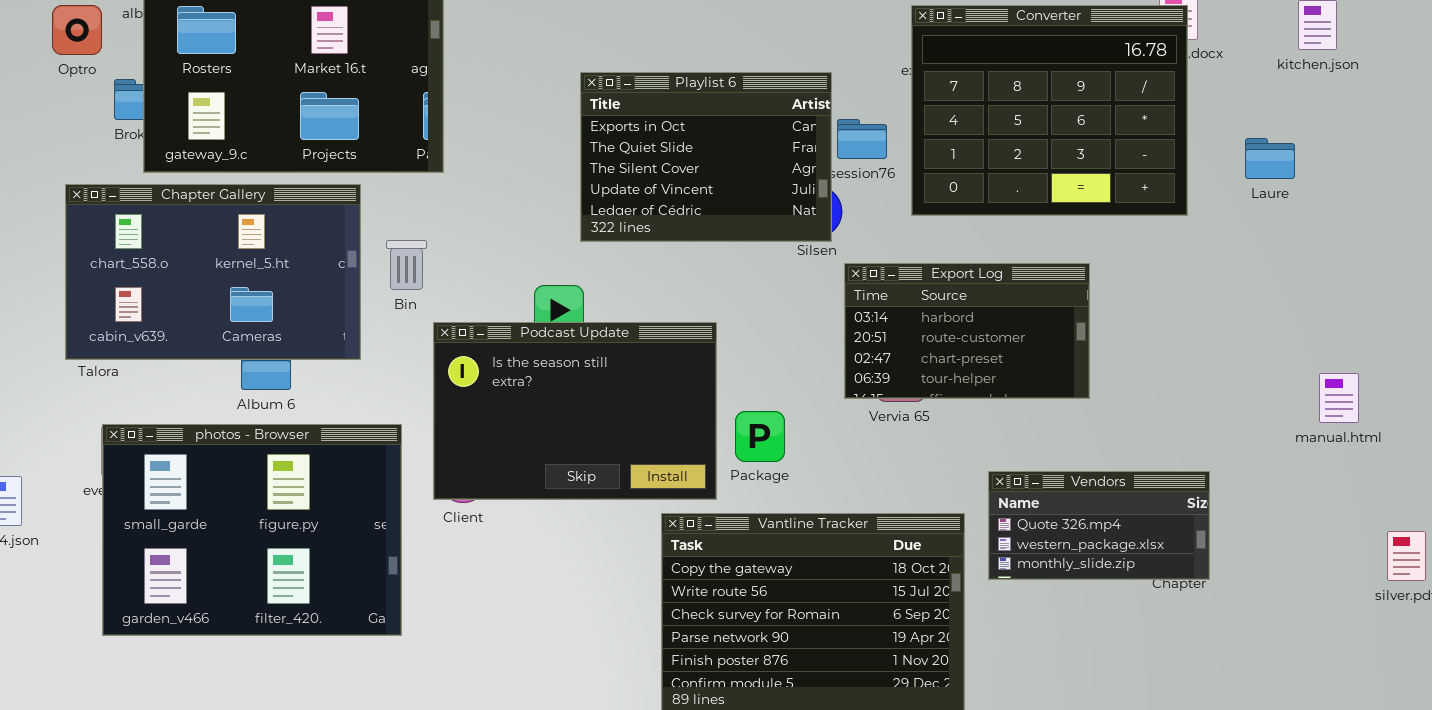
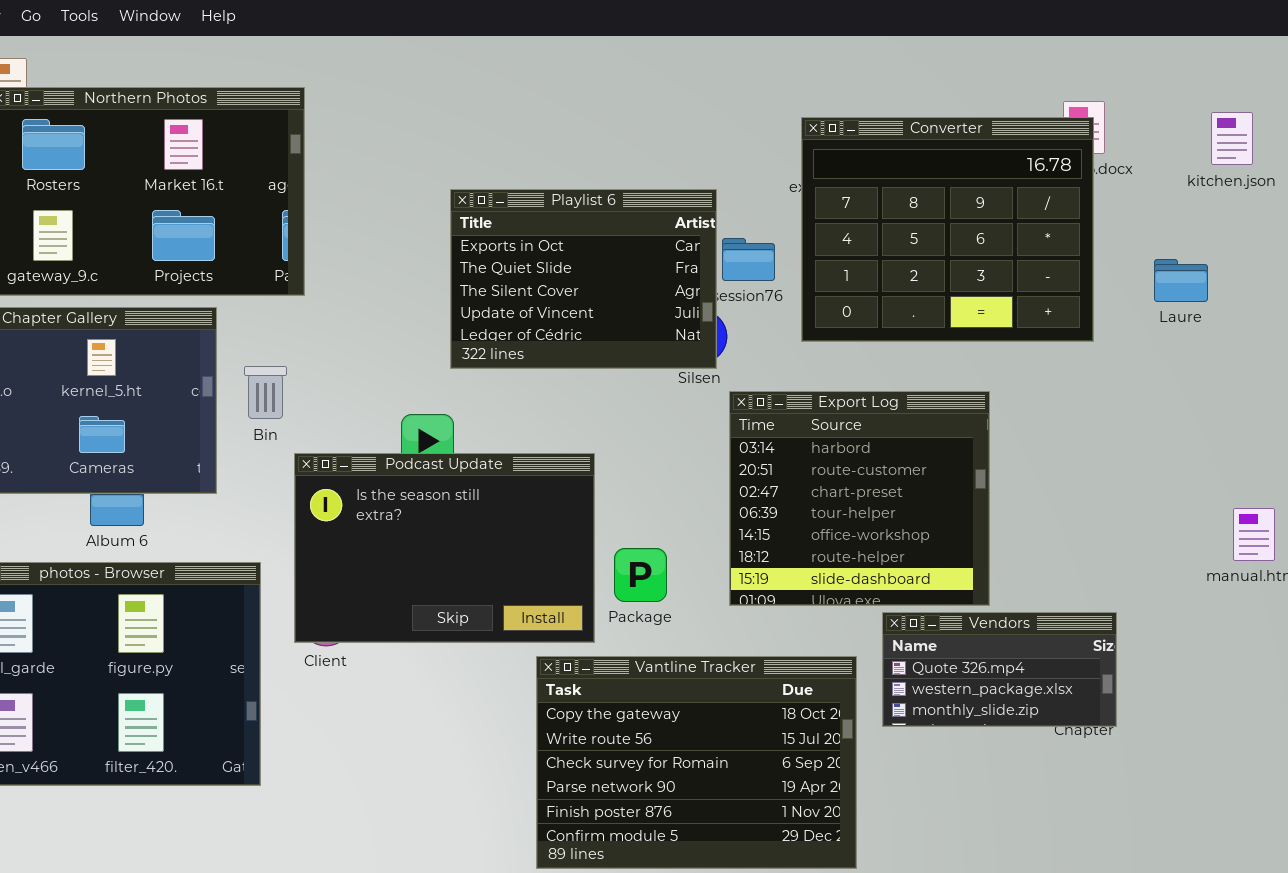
Export Log: [844,263,1090,399] -> [729,391,990,606], resized

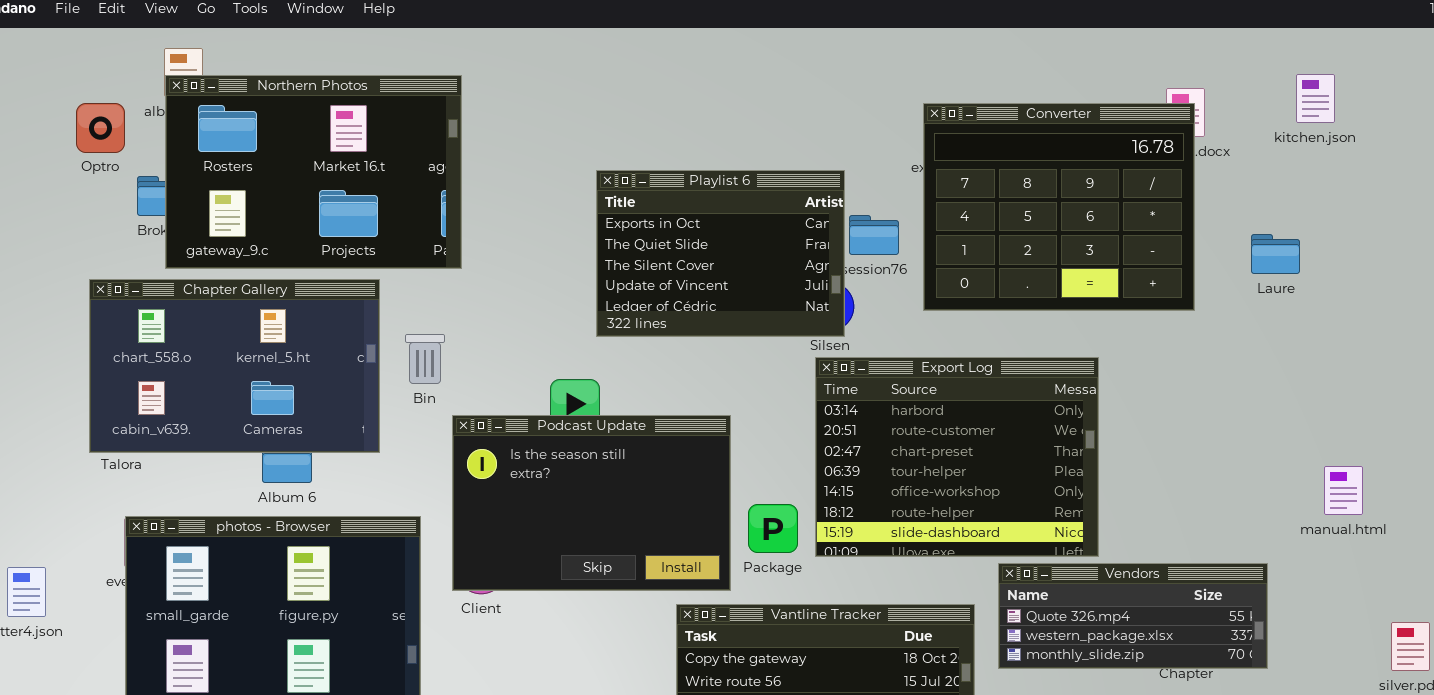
kitchen.json: [1211,112,1253,165] -> [1296,74,1335,123], moved
Export Log: [729,391,990,606] -> [815,357,1099,557], resized
Vendors: [882,612,1117,727] -> [998,563,1268,669], resized

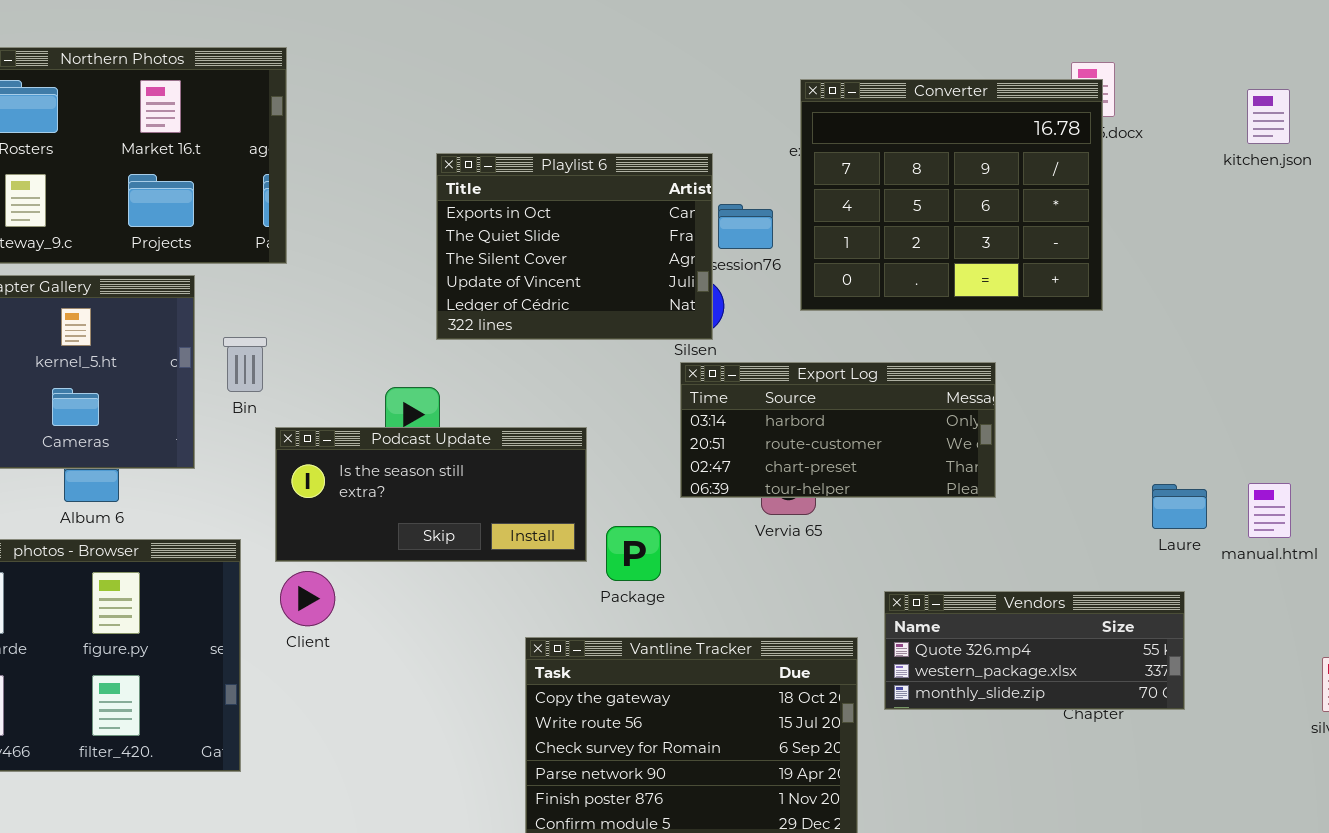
kitchen.json: [1296,74,1335,123] -> [1247,89,1290,144], moved
Laure: [1251,234,1300,274] -> [1152,484,1207,529], moved
Export Log: [815,357,1099,557] -> [680,362,996,498], resized
Podcast Update: [452,415,731,591] -> [275,427,587,562], resized

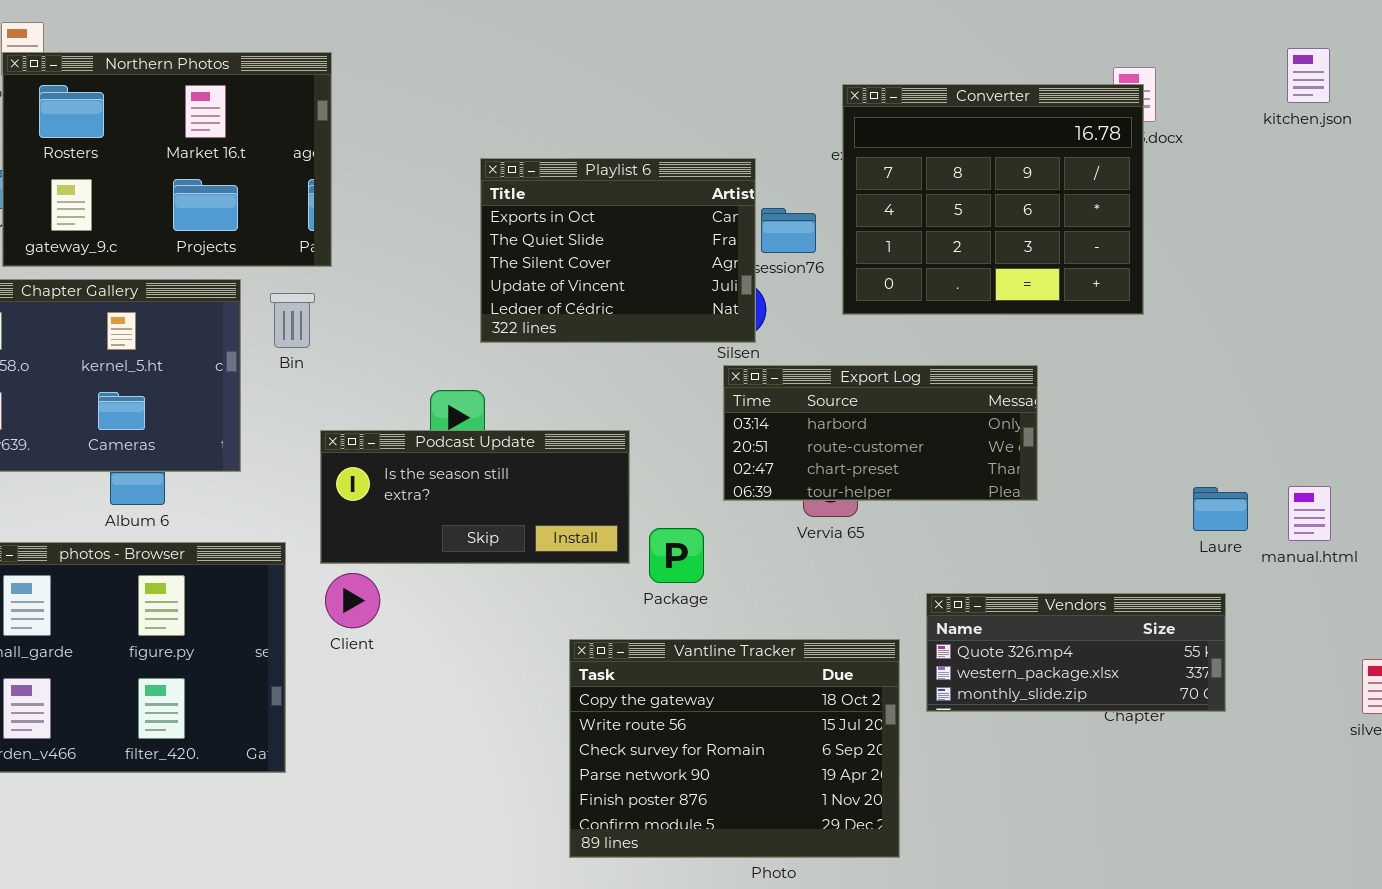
kitchen.json: [1247,89,1290,144] -> [1287,48,1330,103], moved
Bin: [223,337,267,392] -> [270,293,315,348], moved

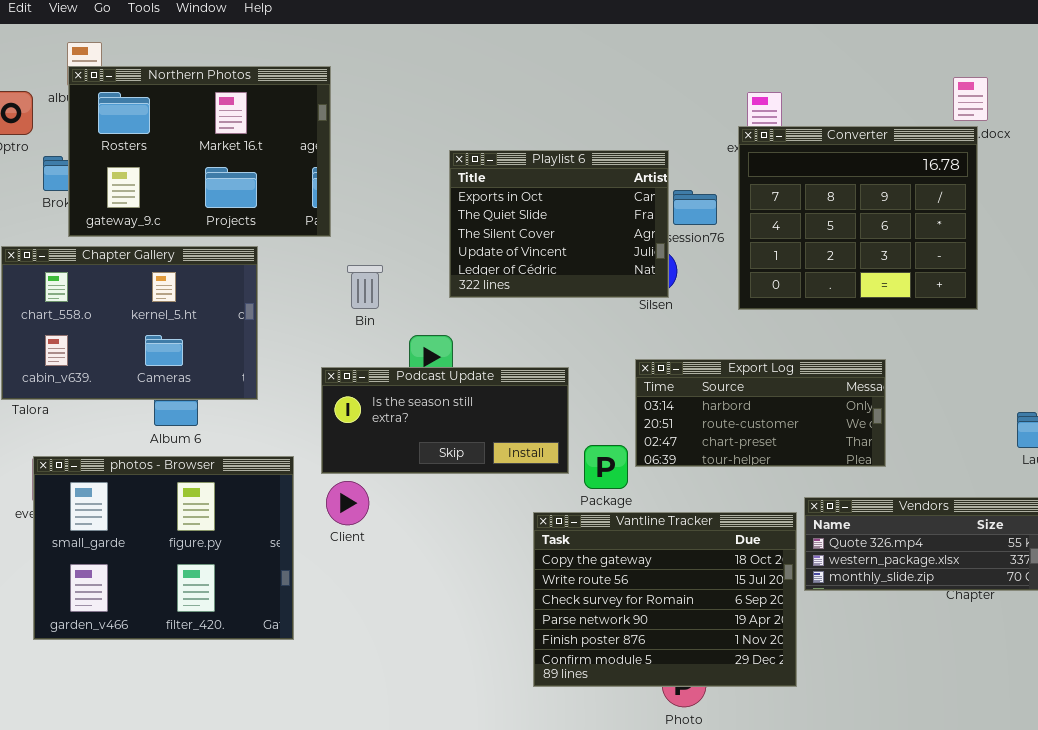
Converter: [842,84,1144,315] -> [738,126,978,310], moved
Bin: [270,293,315,348] -> [347,265,383,309], moved
Export Log: [723,365,1038,501] -> [635,359,886,467], moved
Vantline Tracker: [569,639,900,858] -> [533,512,797,687], moved

